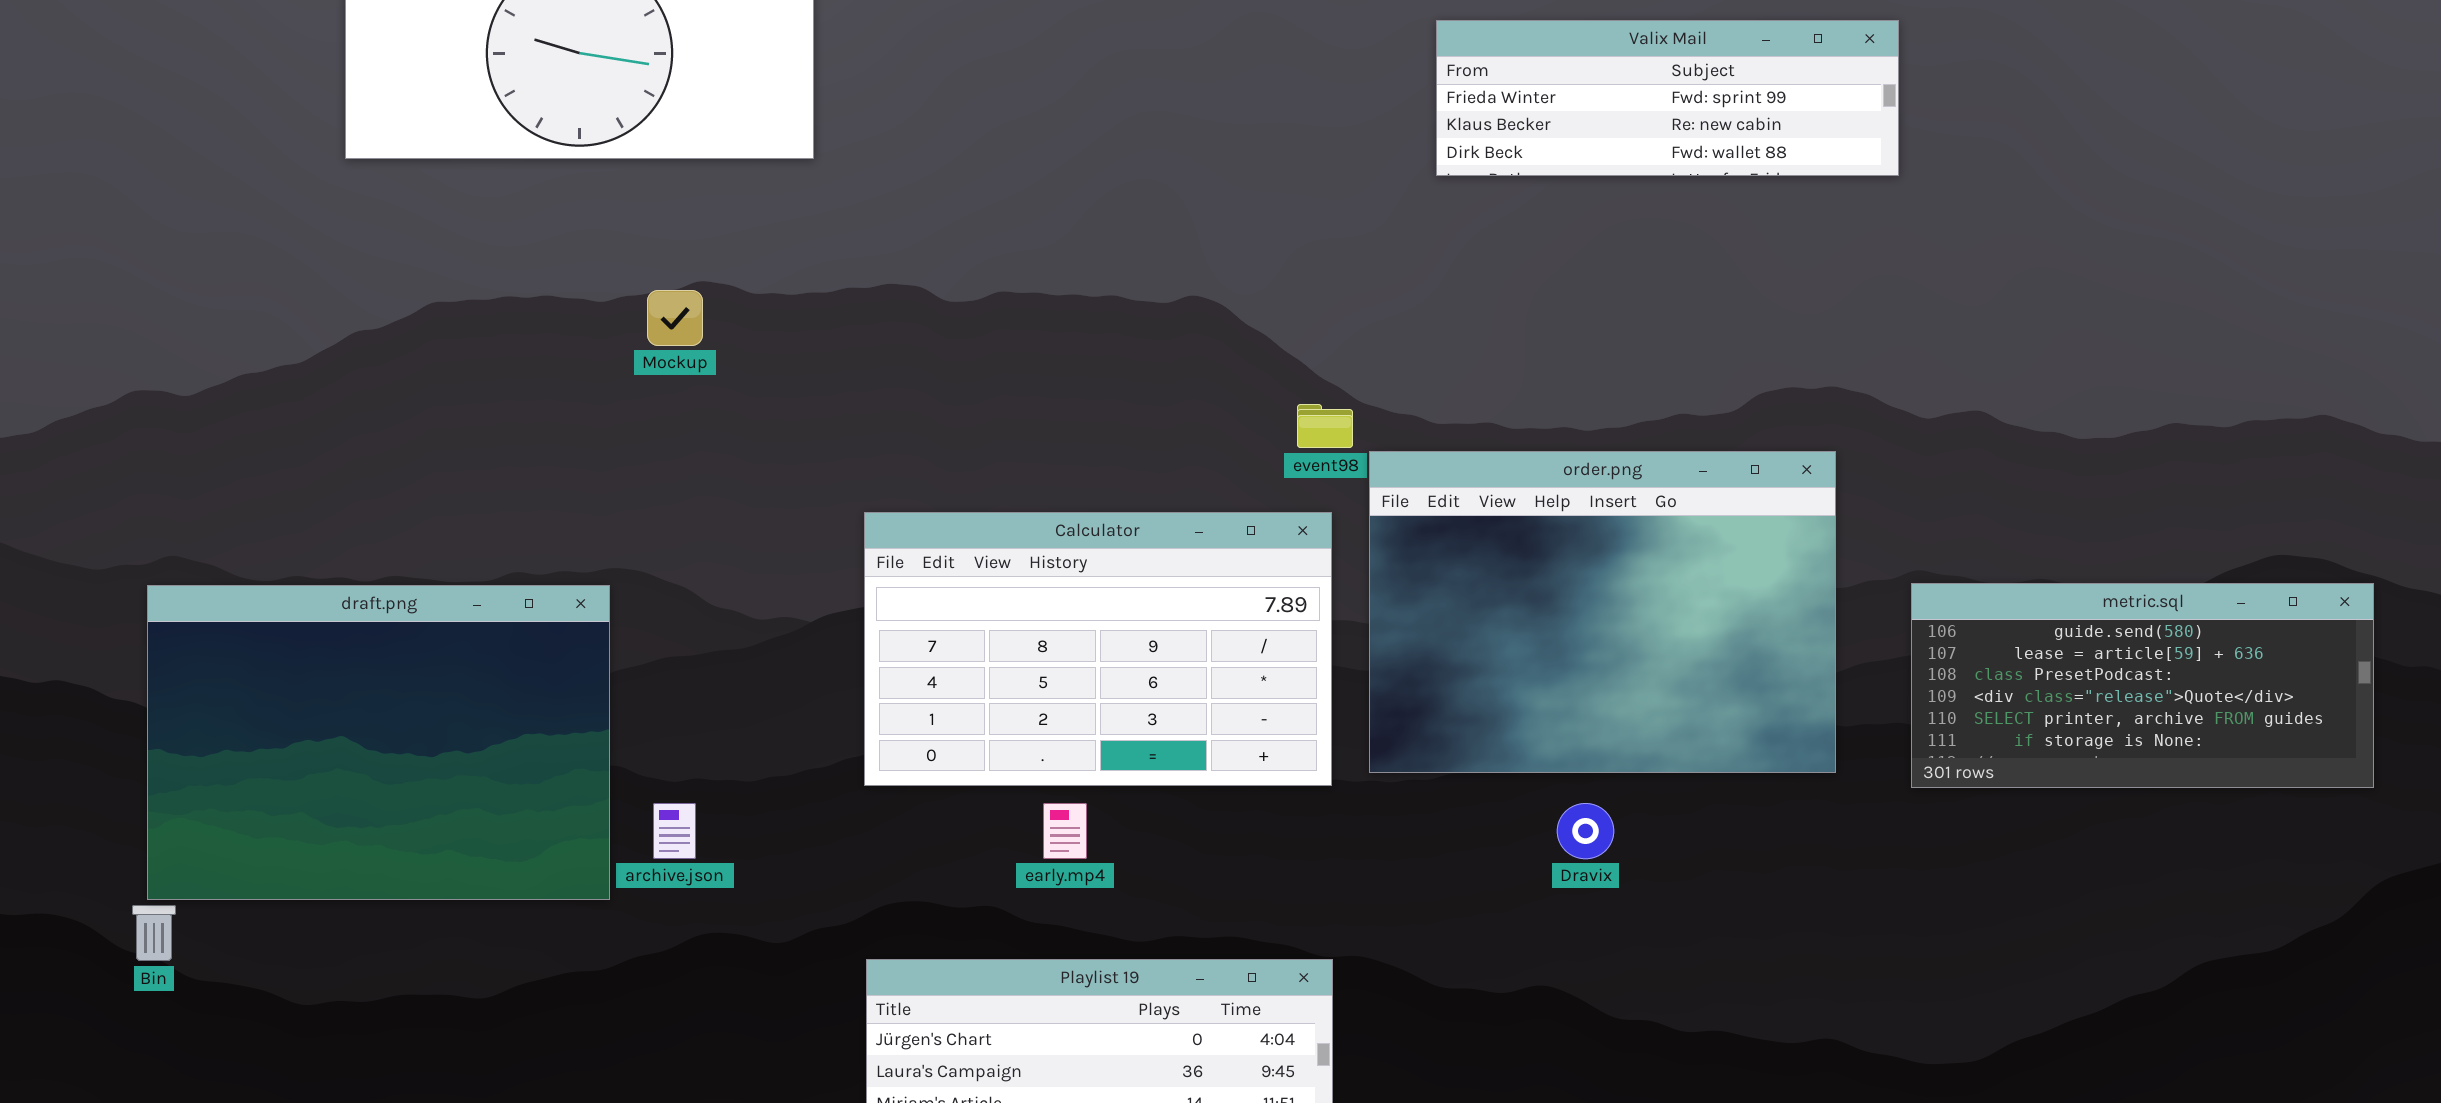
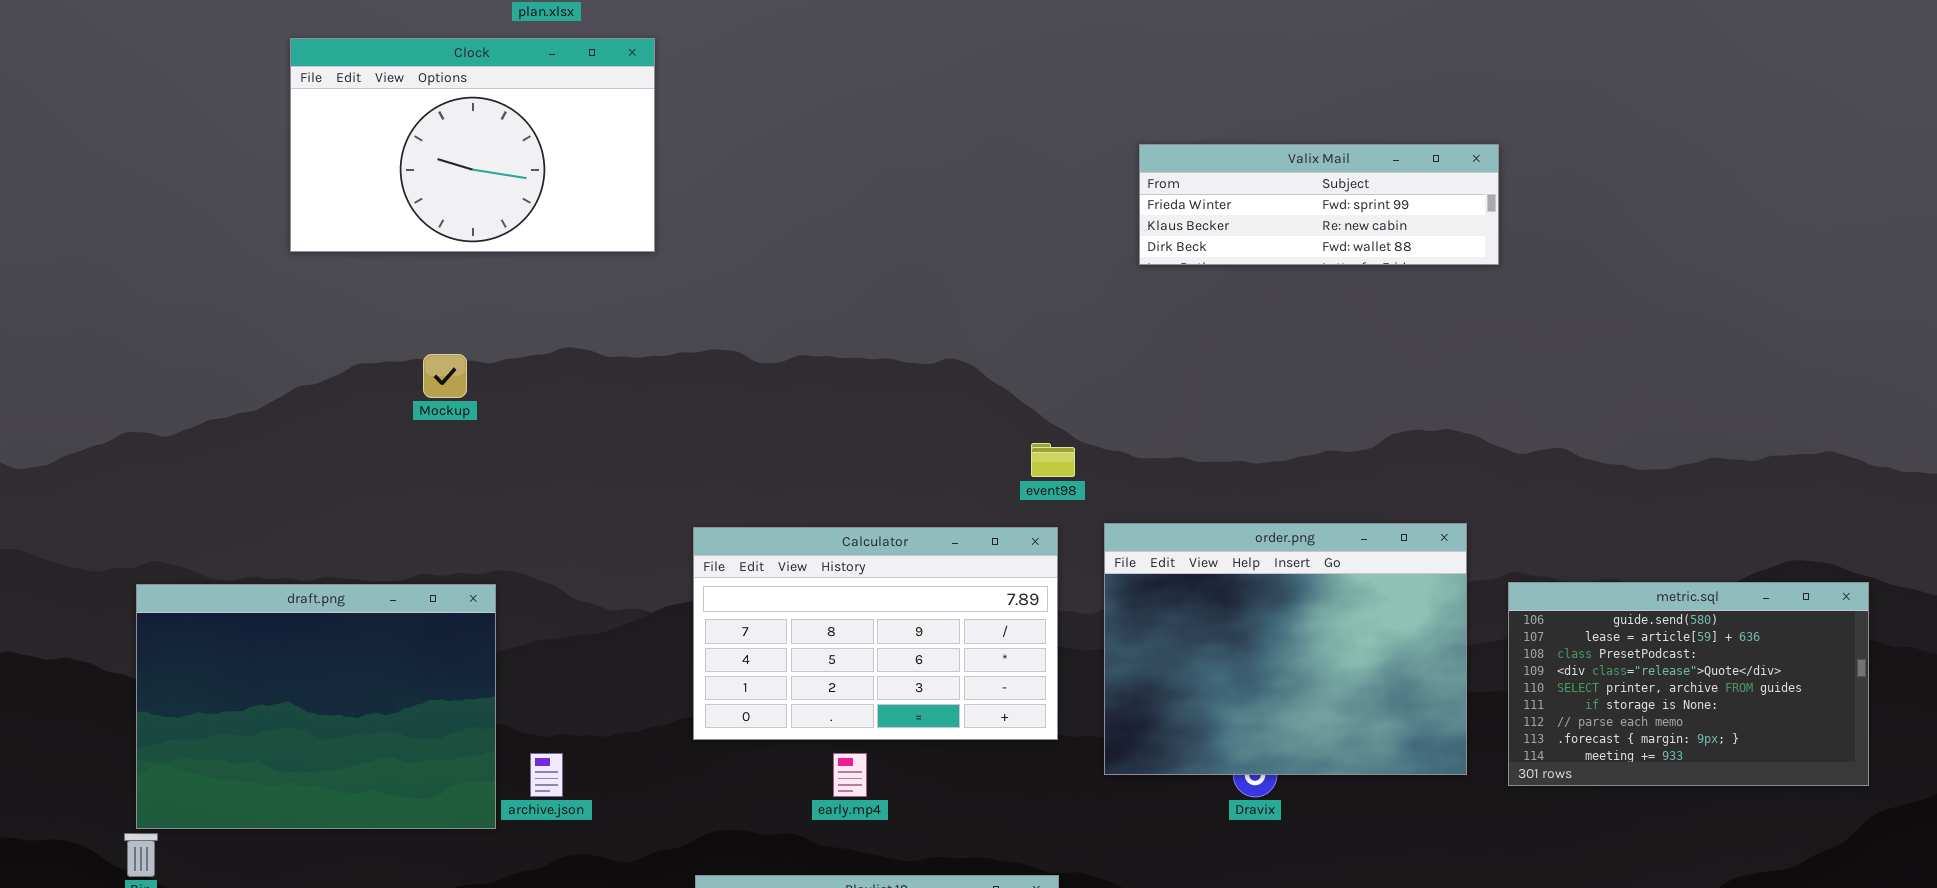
Mockup: [647,290,703,346] -> [423,354,467,398], moved
order.png: [1369,451,1836,773] -> [1104,523,1467,775], moved
metric.sql: [1911,583,2374,788] -> [1508,582,1869,786], resized

